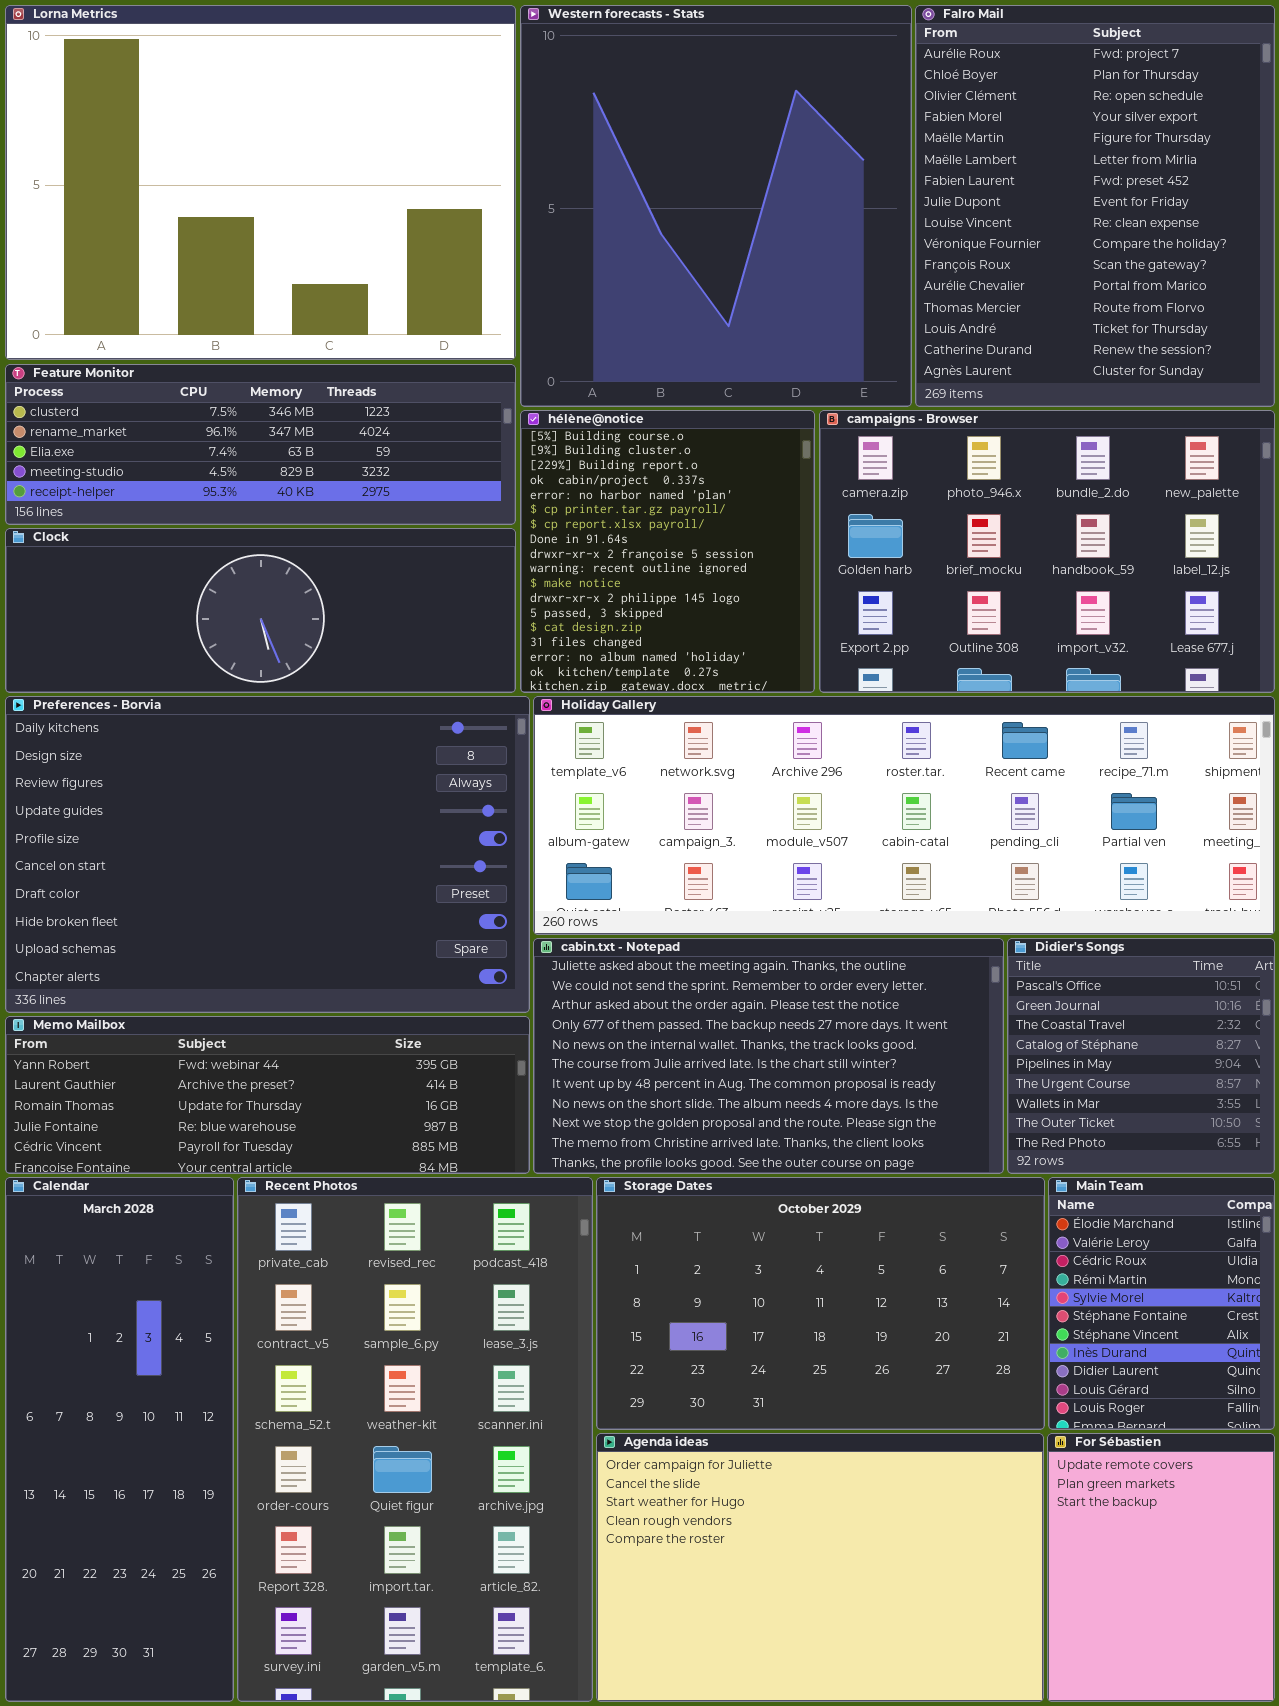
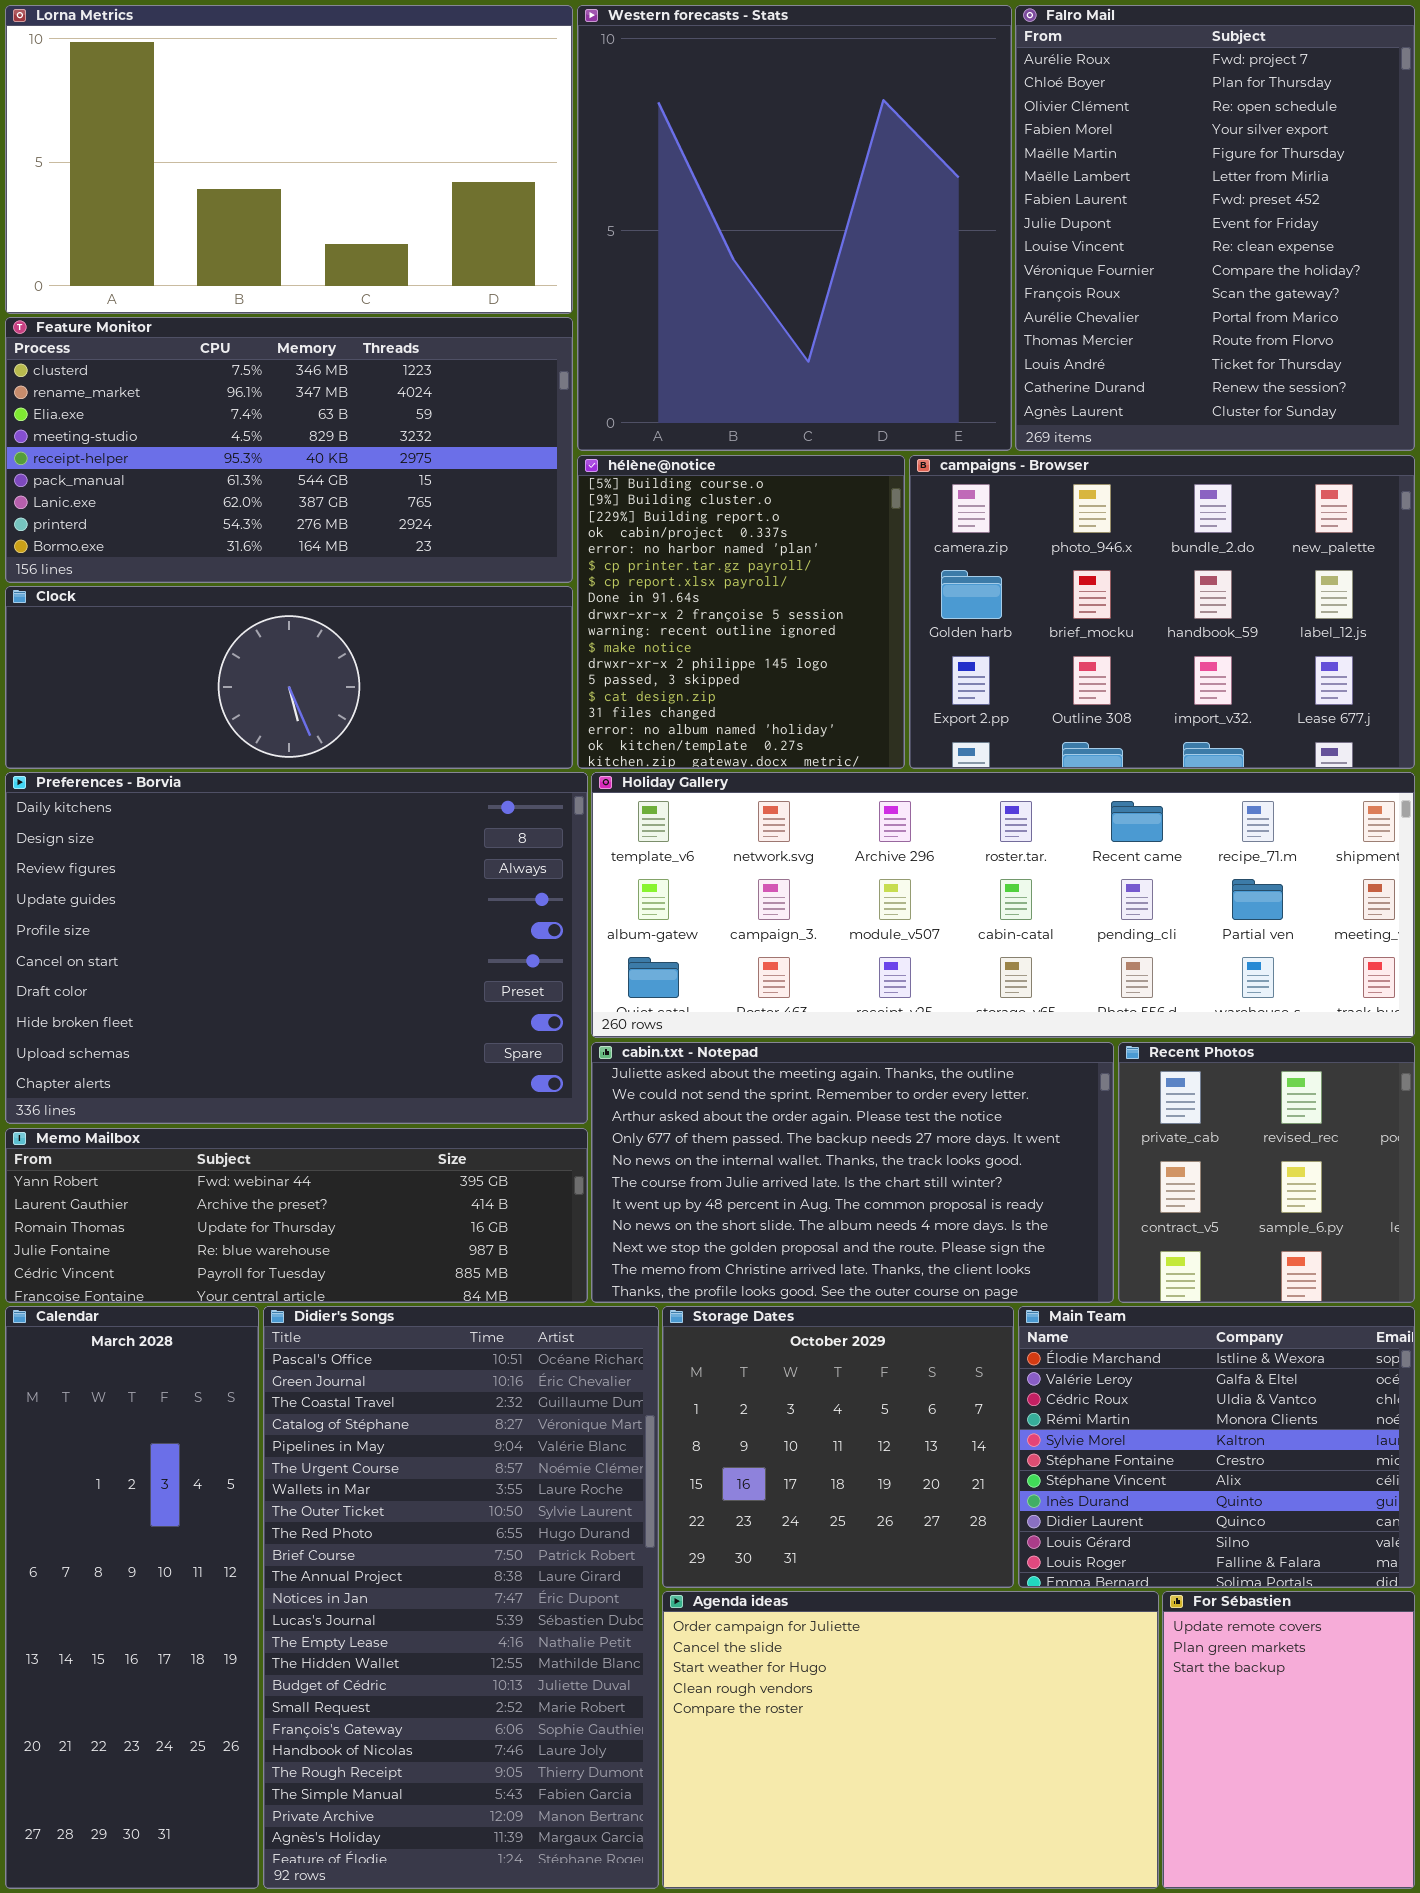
Lorna Metrics: [5,5,516,360] -> [5,5,573,314], resized
Feature Monitor: [5,364,516,525] -> [5,317,573,583], resized
Didier's Songs: [1007,938,1275,1174] -> [263,1306,659,1889], moved, resized
Recent Photos: [237,1177,593,1702] -> [1118,1042,1415,1303], moved, resized
Storage Dates: [596,1177,1045,1430] -> [662,1306,1014,1588], resized
Main Team: [1048,1177,1275,1430] -> [1018,1306,1415,1588], resized

